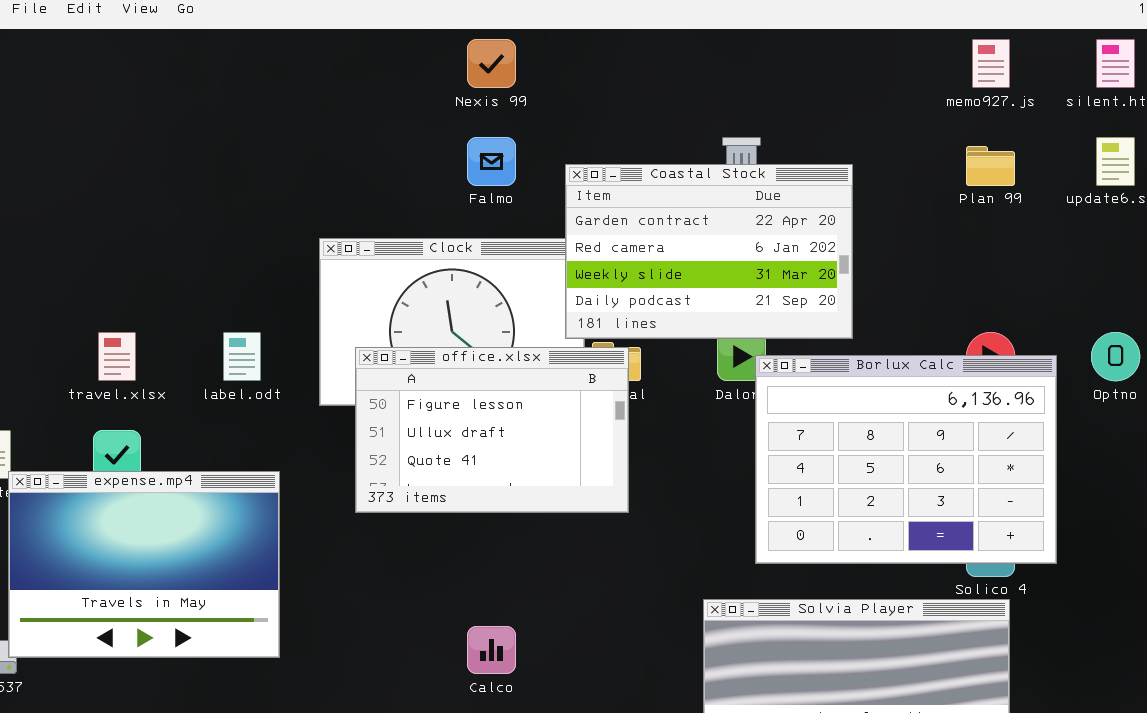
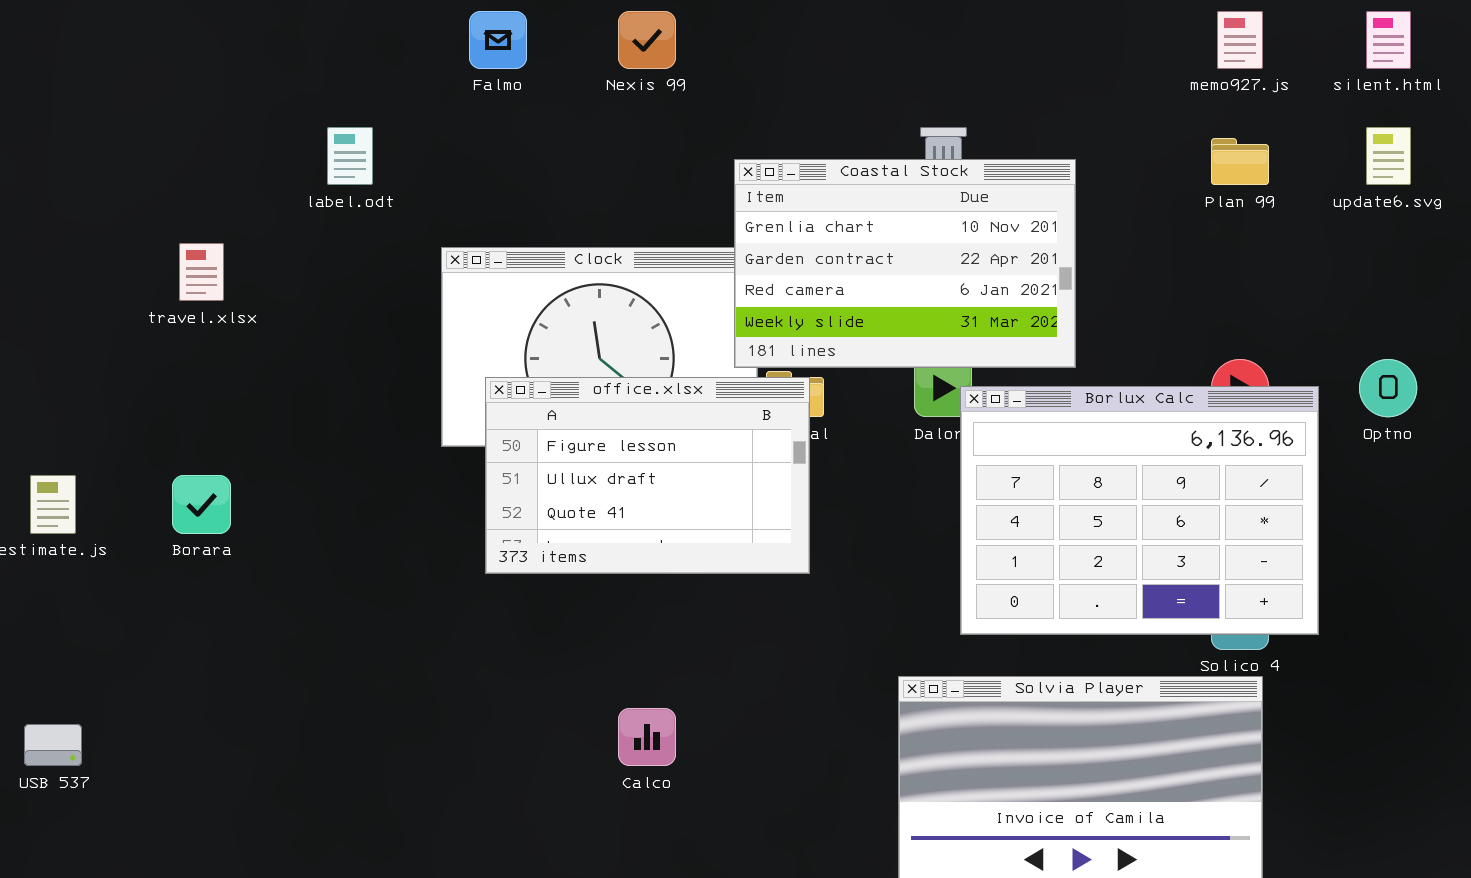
Falmo: [467,137,516,186] -> [469,11,527,69], moved
Coastal Stock: [565,164,853,339] -> [734,159,1076,368], scrolled up 1 row
travel.xlsx: [98,332,136,381] -> [179,243,224,301], moved
label.odt: [223,332,261,381] -> [327,127,373,185], moved
expense.mp4: [8,471,280,658] -> none, closed

